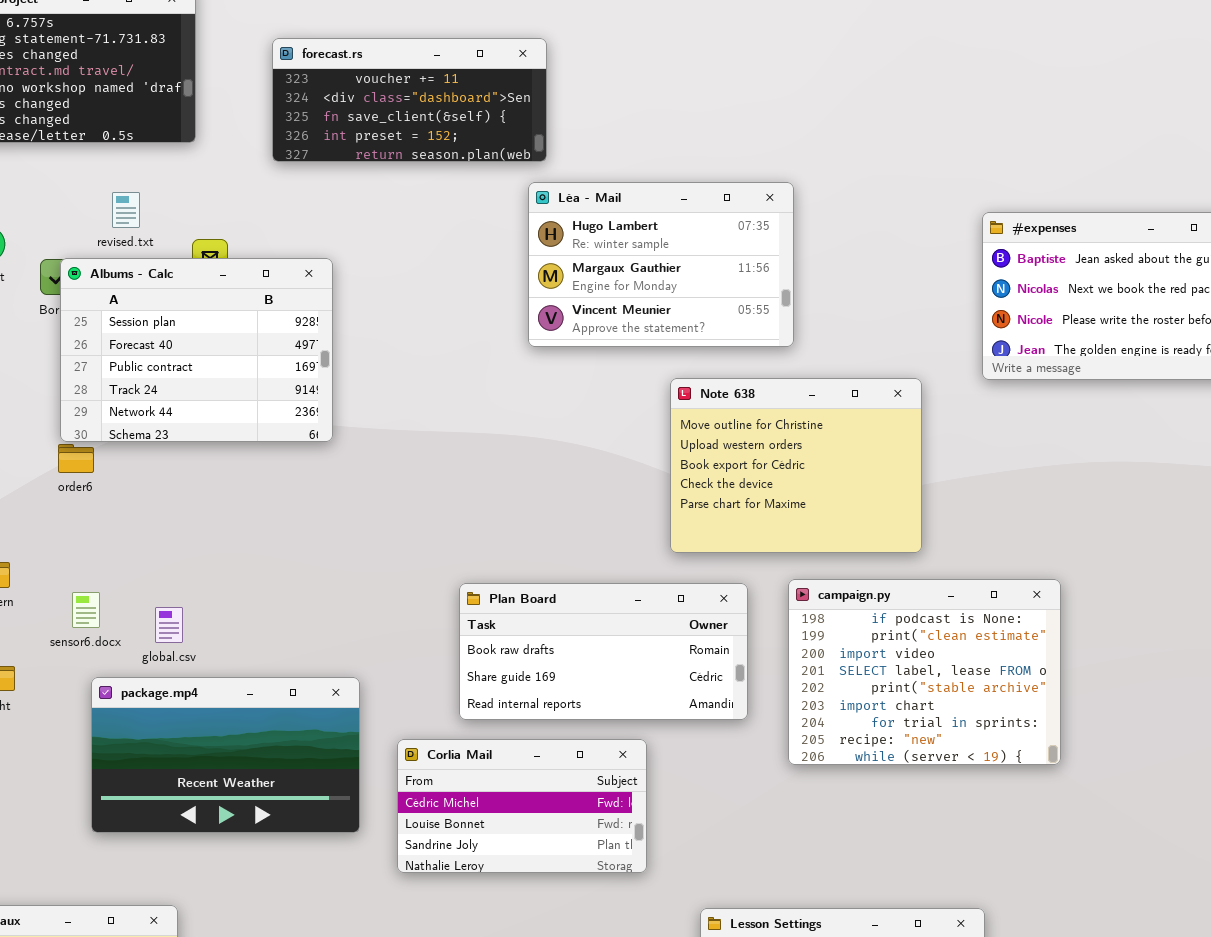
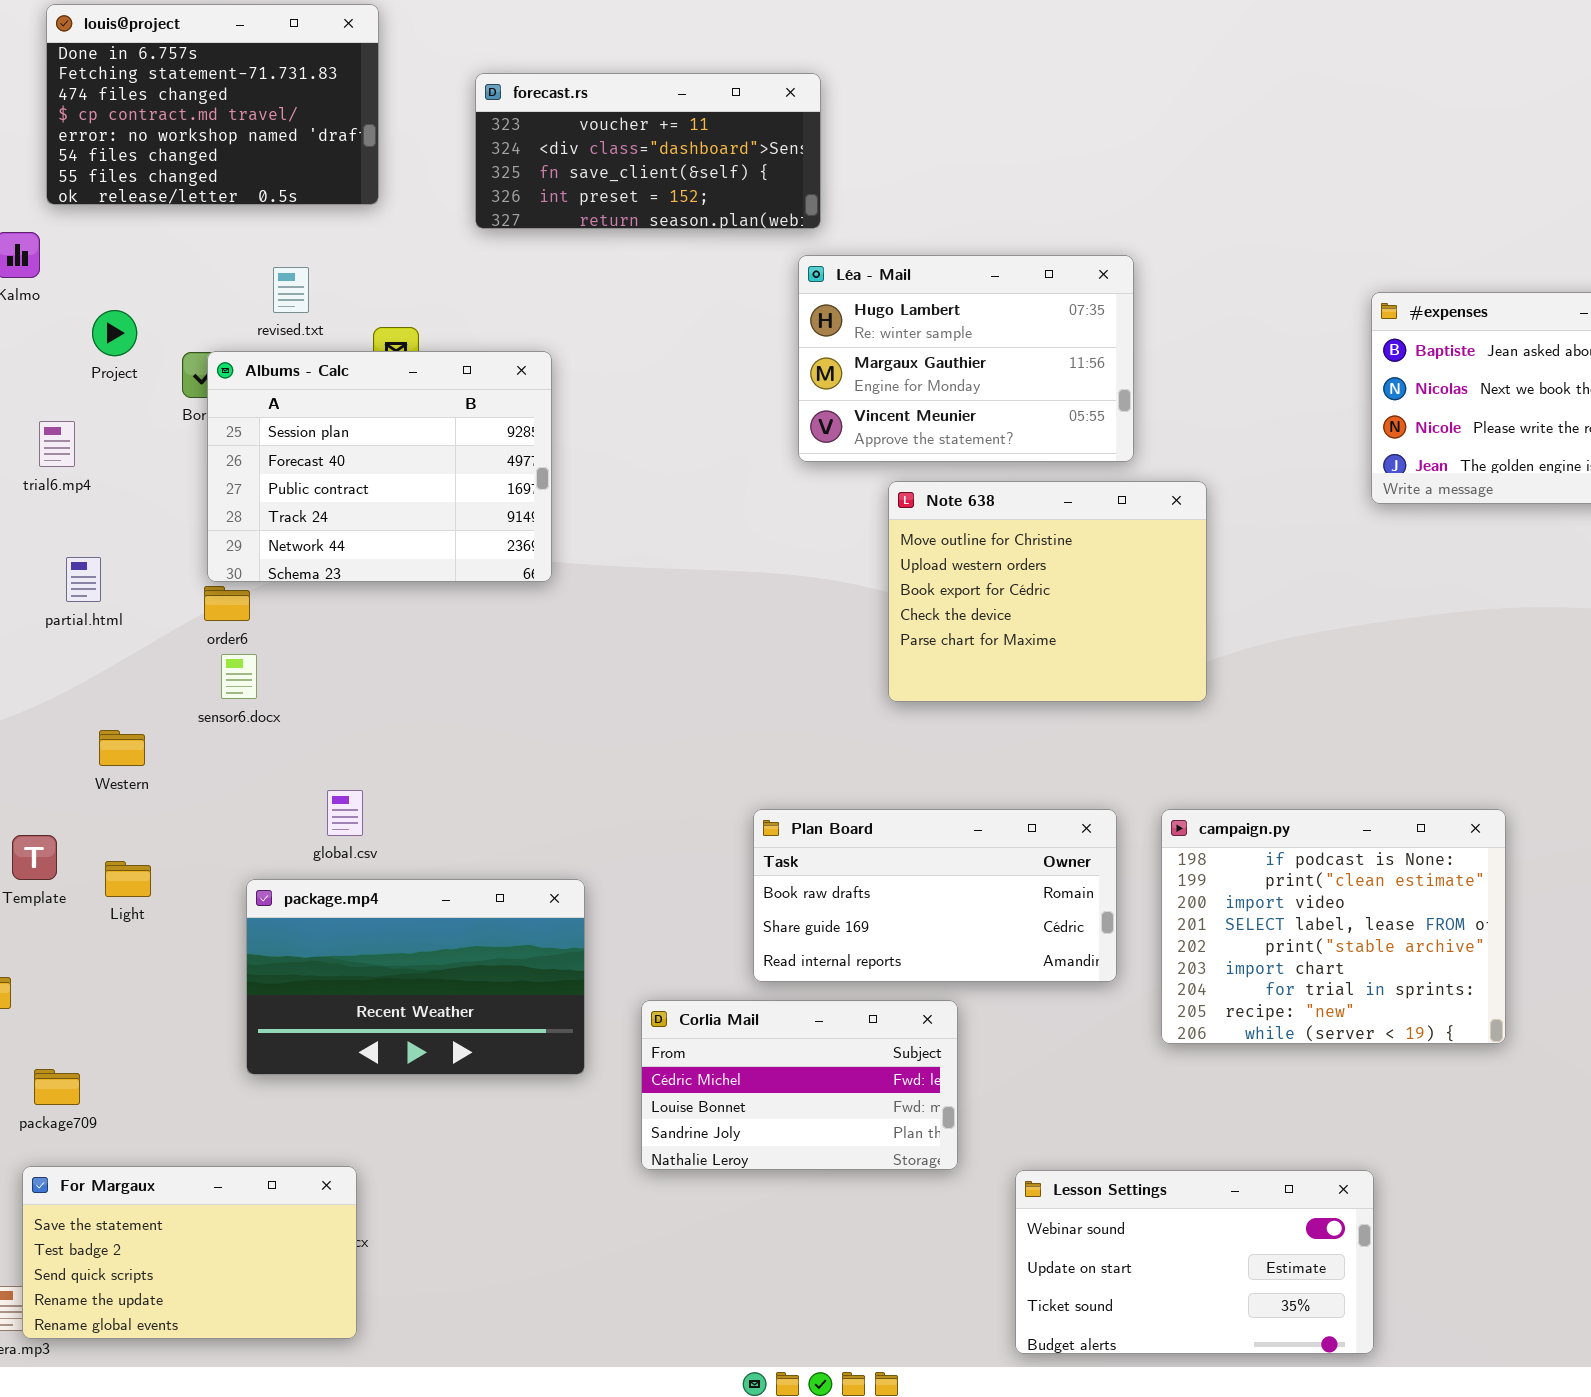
Note 638: [670,378,922,553] -> [888,481,1207,702], moved
campaign.py: [788,579,1061,765] -> [1161,809,1506,1044], moved
Plan Board: [459,583,748,720] -> [753,809,1117,982], moved
sensor6.docx: [72,592,100,628] -> [221,654,257,699], moved
Corlia Mail: [397,739,647,873] -> [641,1000,958,1170], moved

